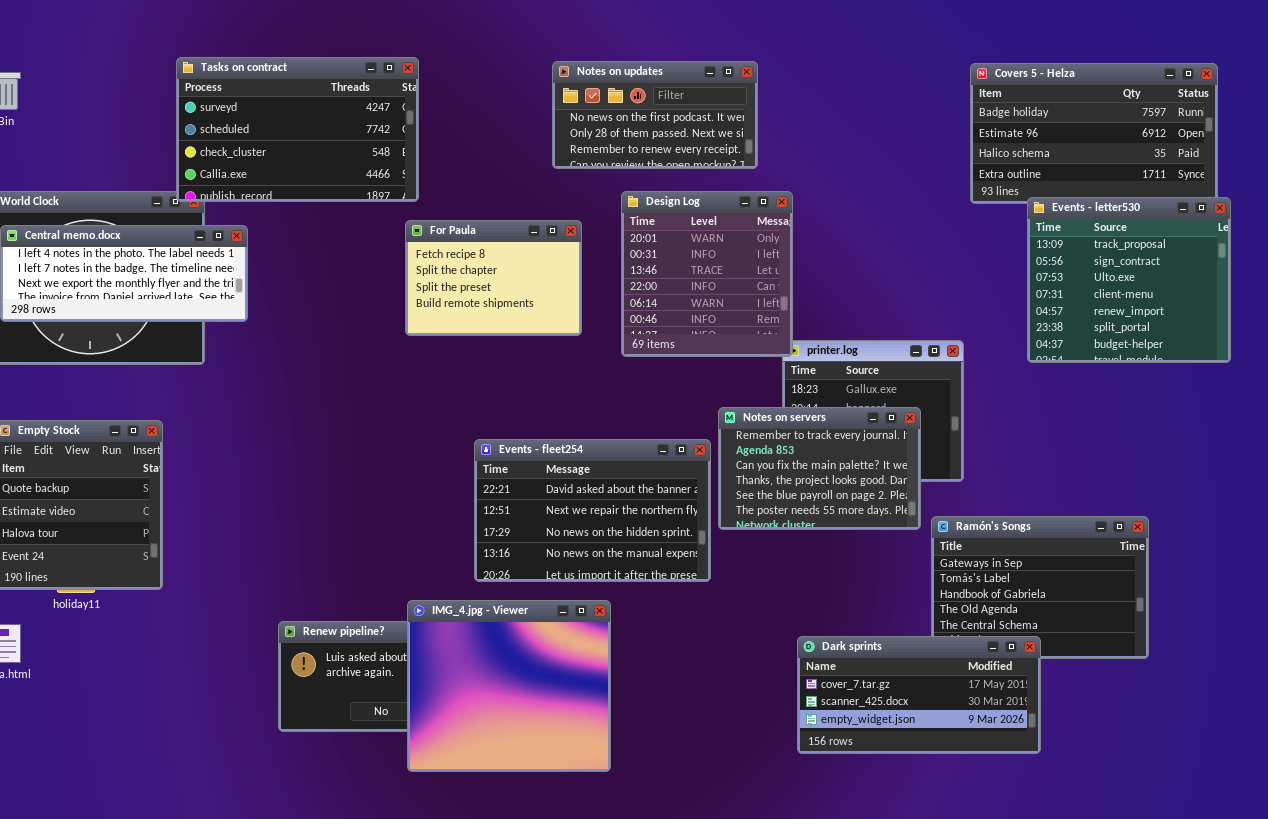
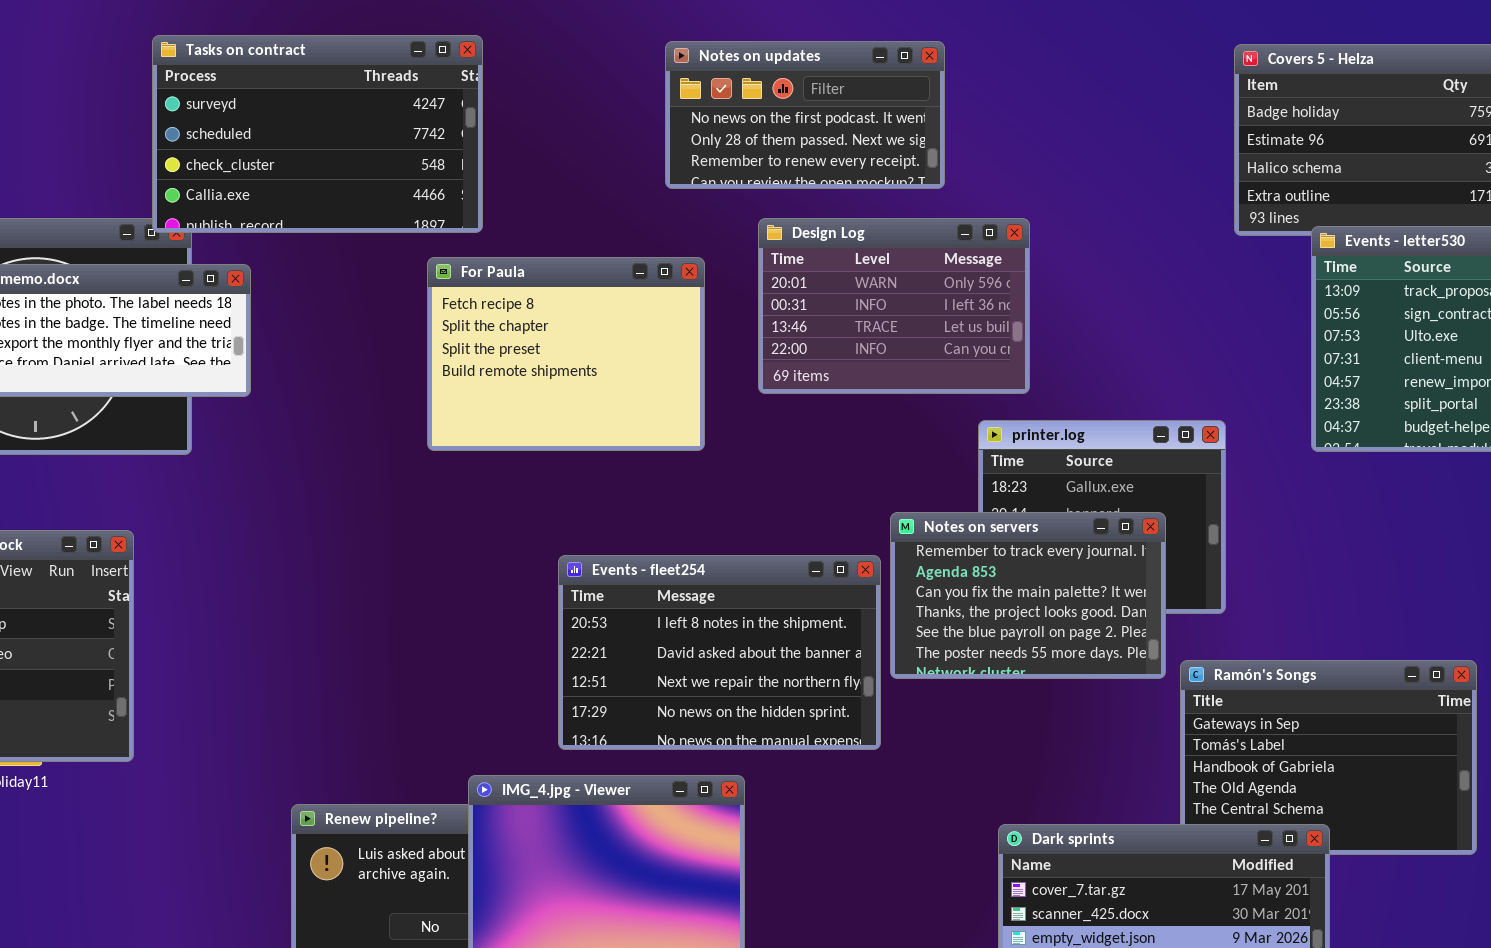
Design Log: [621,191,793,357] -> [758,218,1030,394], resized
For Paula: [405,220,582,336] -> [427,257,705,451], resized
Events - fleet254: [474,439,711,582] -> [558,555,881,750], scrolled up 1 row

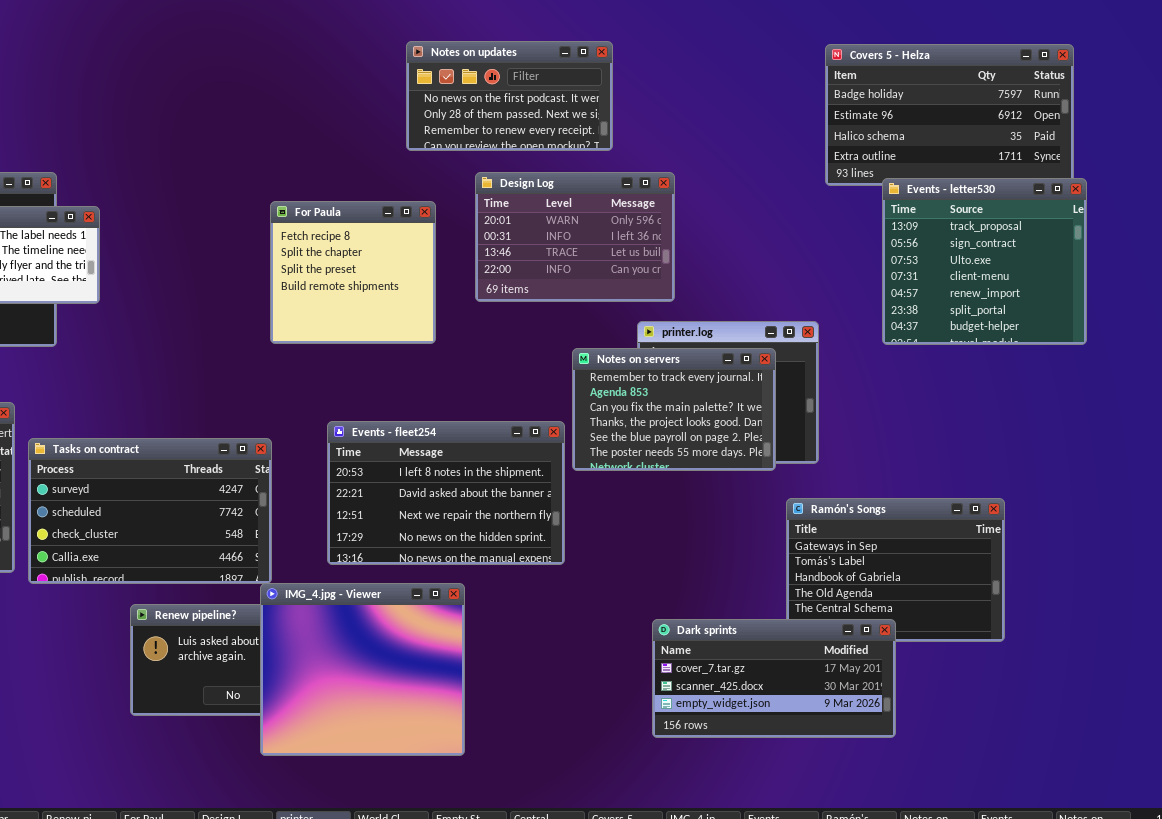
Tasks on contract: [152,35,483,233] -> [28,438,272,584], moved
For Paula: [427,257,705,451] -> [270,201,436,344], resized
Notes on servers: [890,512,1166,679] -> [572,348,776,471], moved

